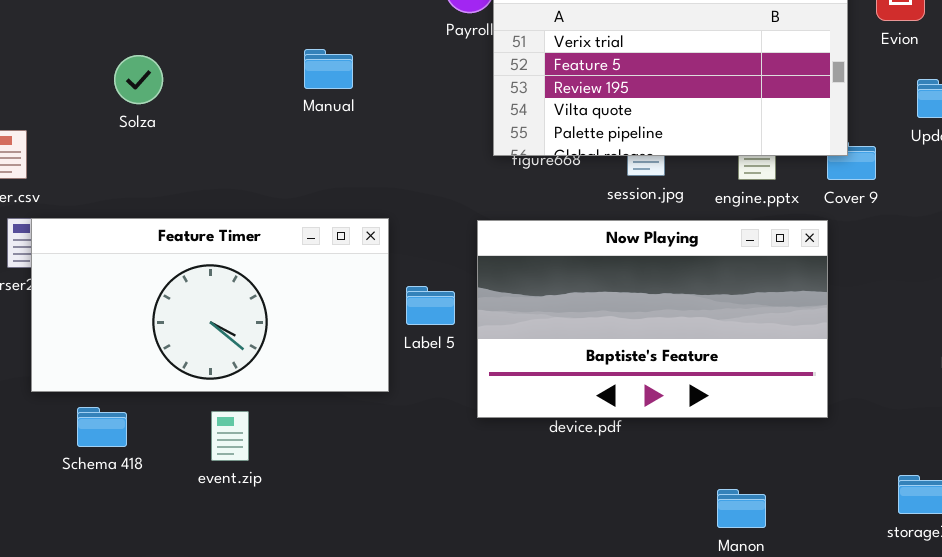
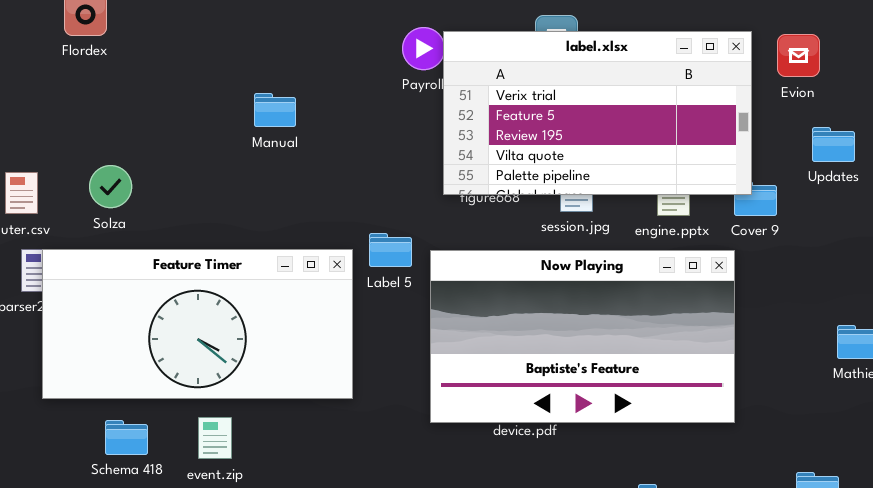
Manual: [304,49,353,89] -> [254,93,296,127], moved
Solza: [114,55,163,104] -> [89,165,132,208], moved
Label 5: [406,286,455,325] -> [369,233,412,267], moved
Schema 418: [77,407,127,447] -> [105,420,148,455], moved

